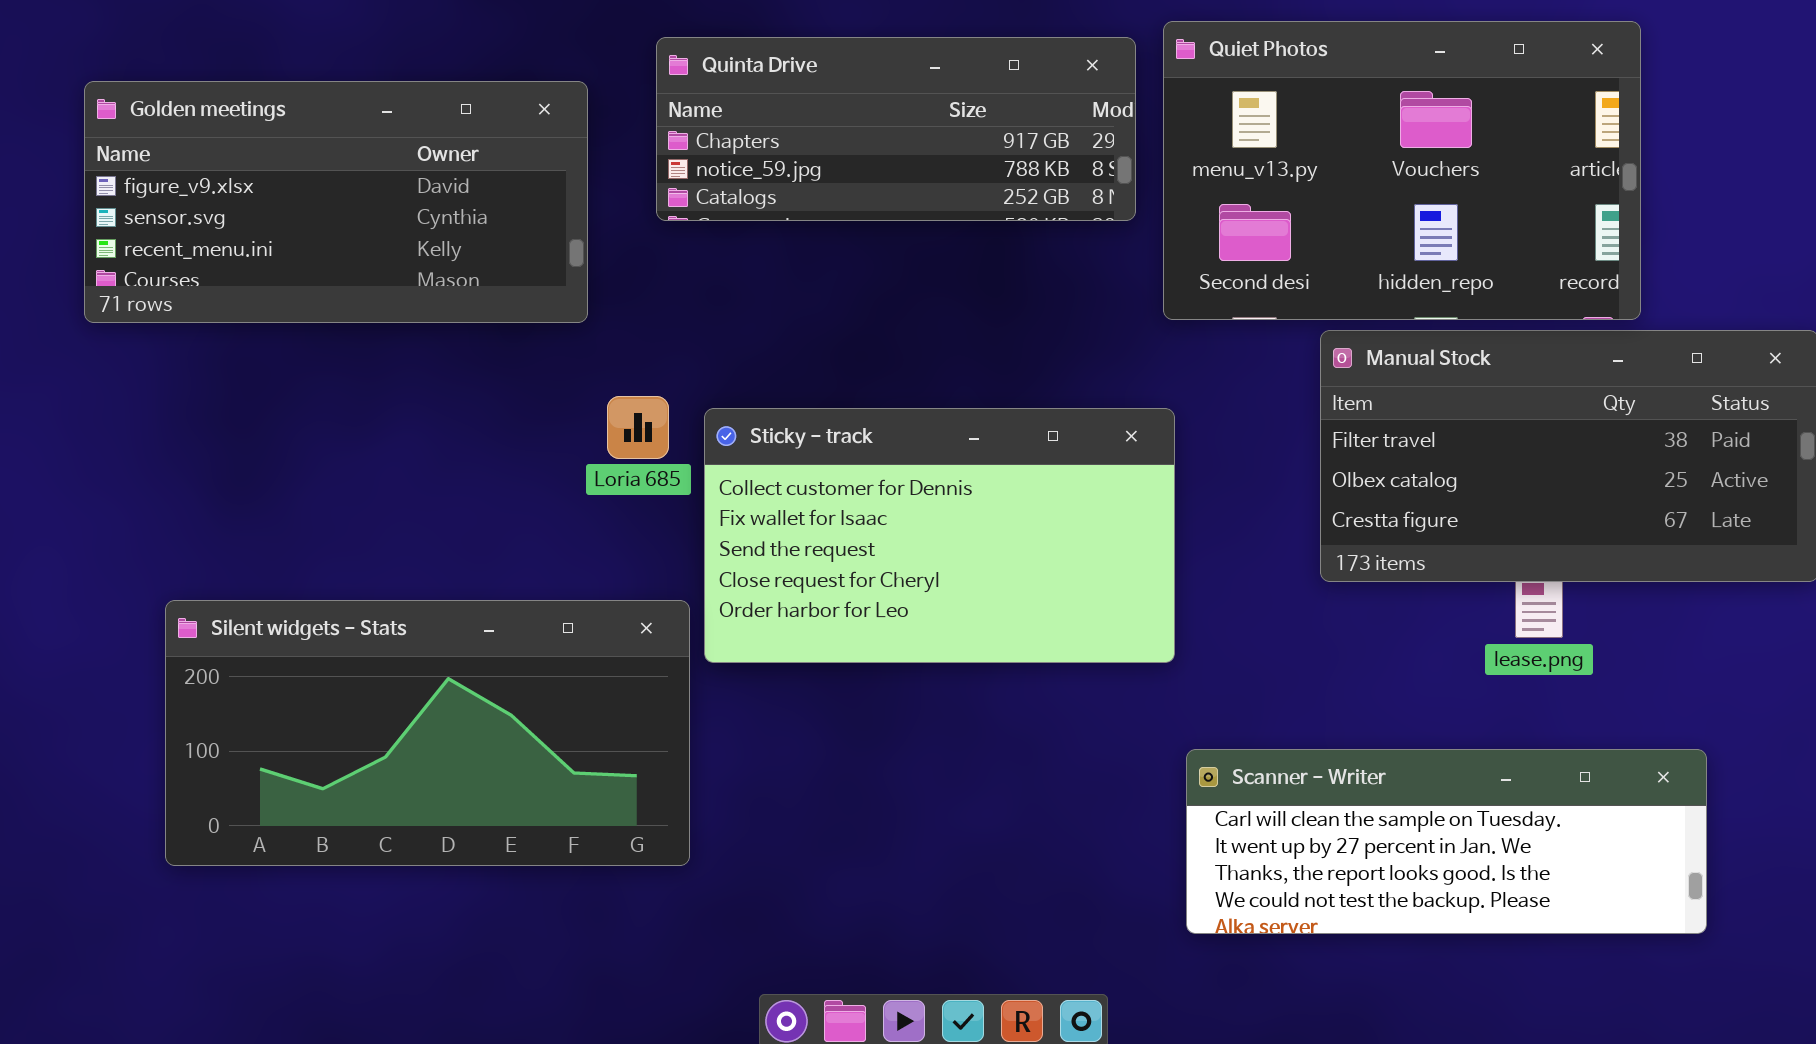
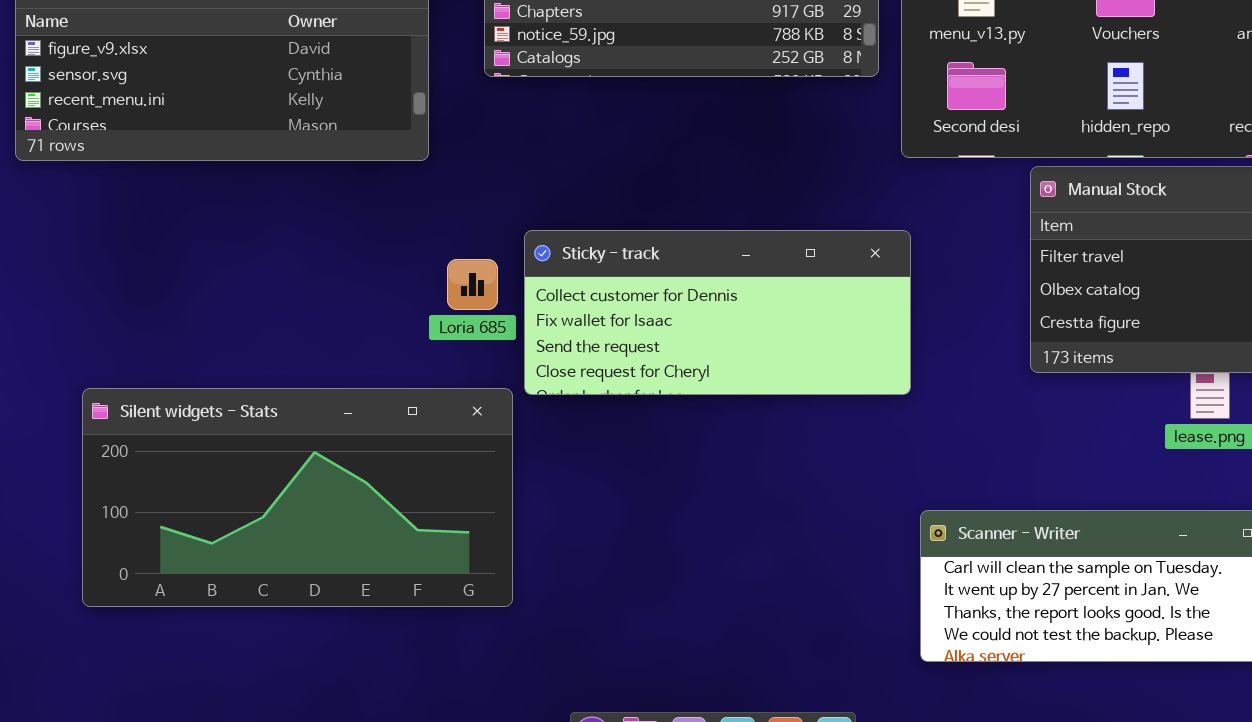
Loria 685: [607,396,669,459] -> [447,259,498,310], moved
Sticky - track: [704,408,1175,663] -> [524,230,911,395], resized

